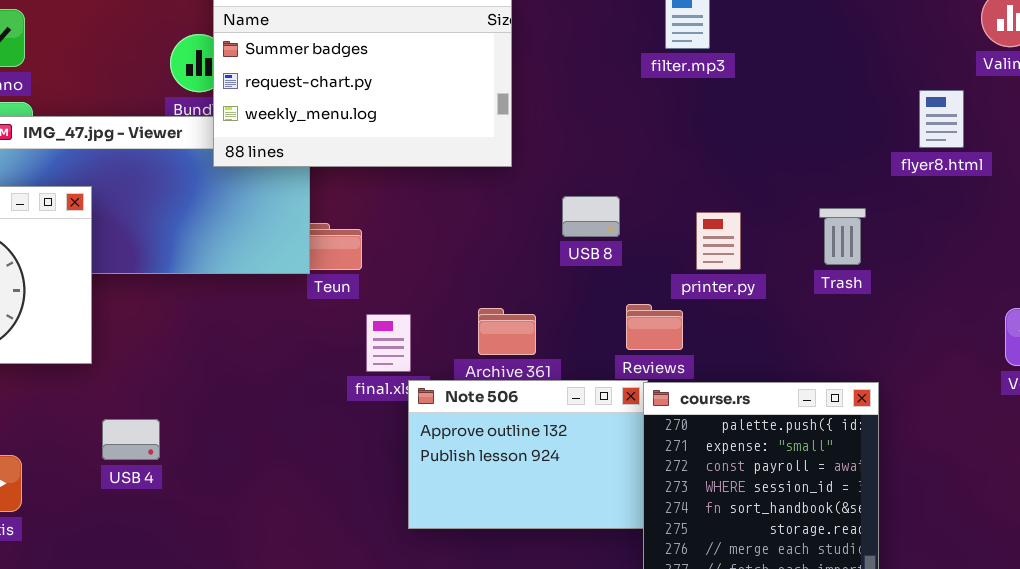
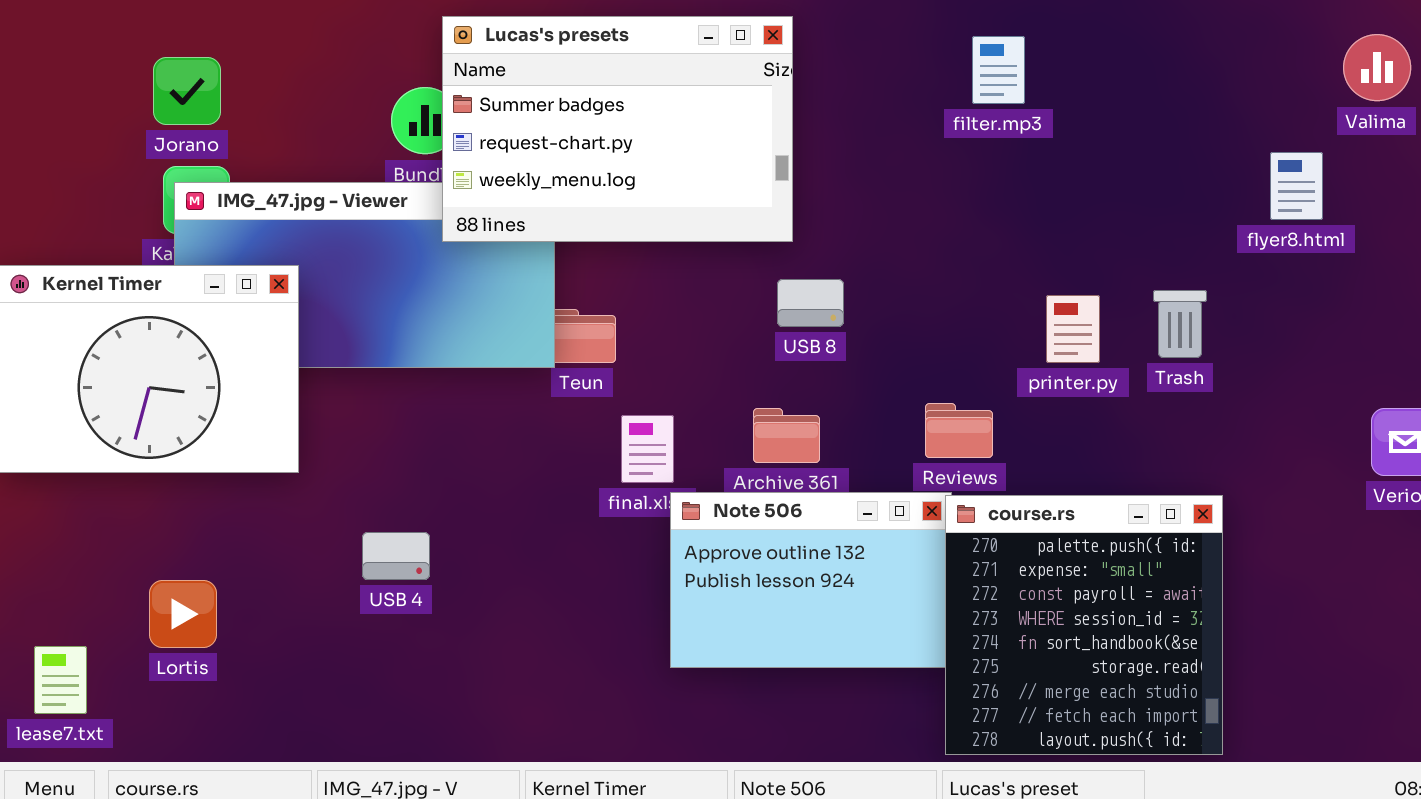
USB 8: [562,196,620,237] -> [777,279,844,327], moved
printer.py: [696,212,741,270] -> [1046,295,1100,363], moved
USB 4: [102,419,160,460] -> [362,532,430,580], moved

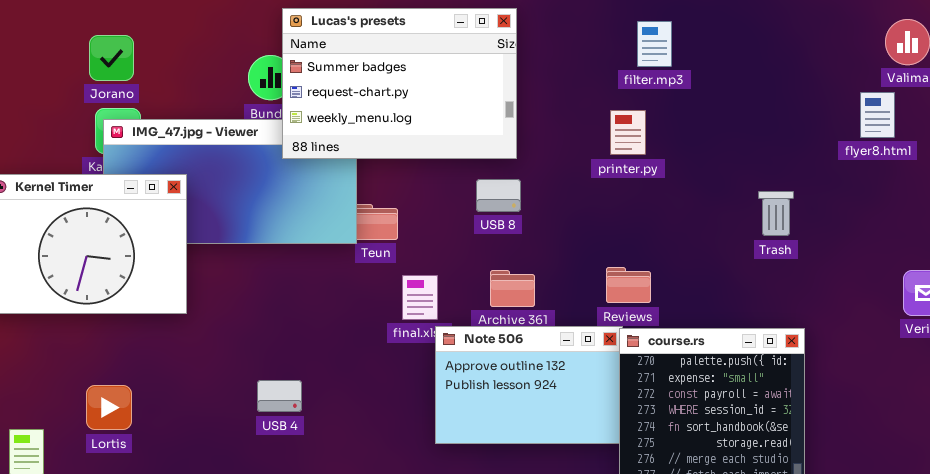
flyer8.html: [1270,152,1323,220] -> [860,92,895,138], moved
USB 8: [777,279,844,327] -> [476,179,521,212], moved
printer.py: [1046,295,1100,363] -> [610,110,646,155], moved
USB 4: [362,532,430,580] -> [257,380,302,412], moved

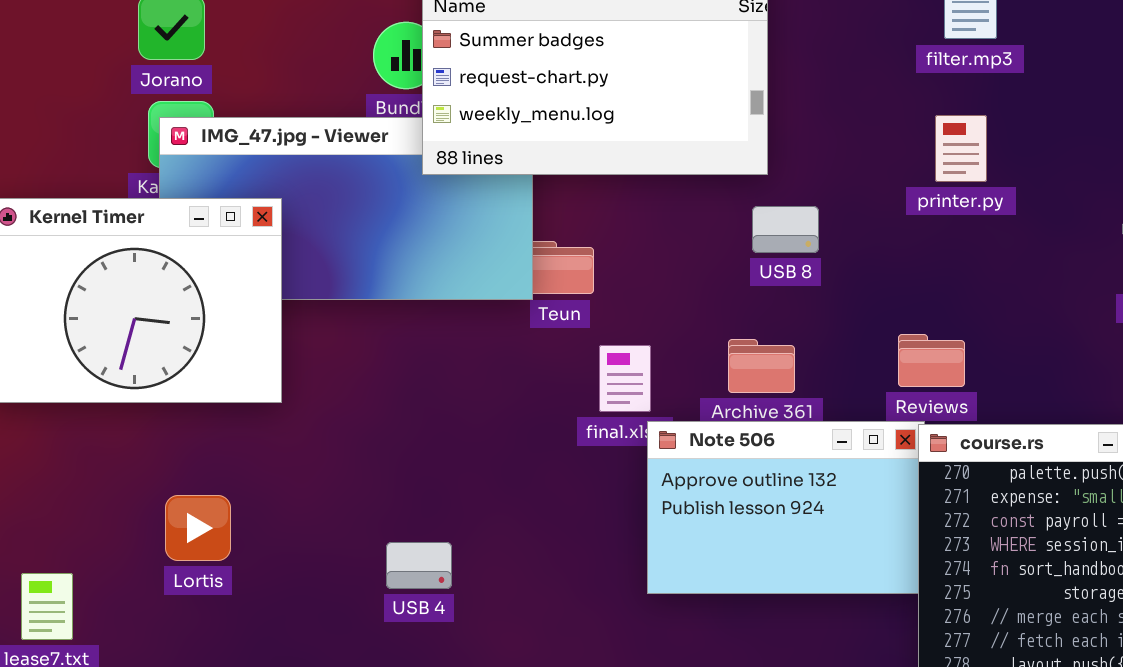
printer.py: [610,110,646,155] -> [935,115,987,182], moved
USB 8: [476,179,521,212] -> [752,206,819,253], moved
USB 4: [257,380,302,412] -> [386,542,452,589], moved
Lortis: [86,385,132,430] -> [165,495,231,561], moved

